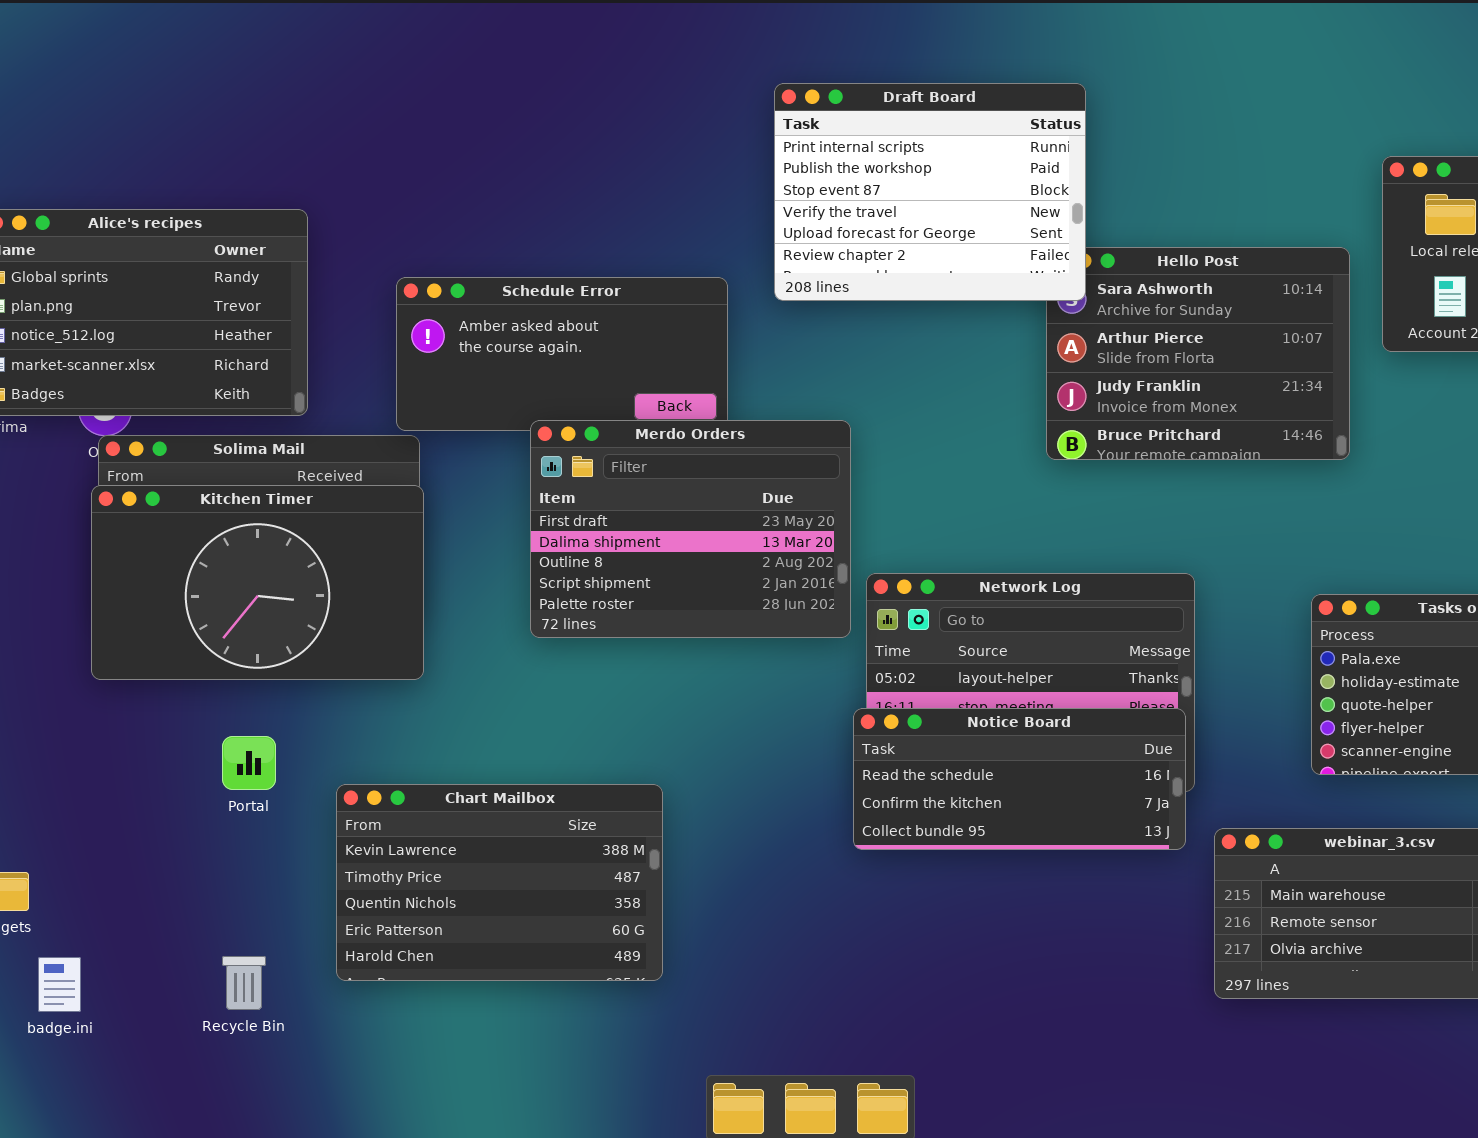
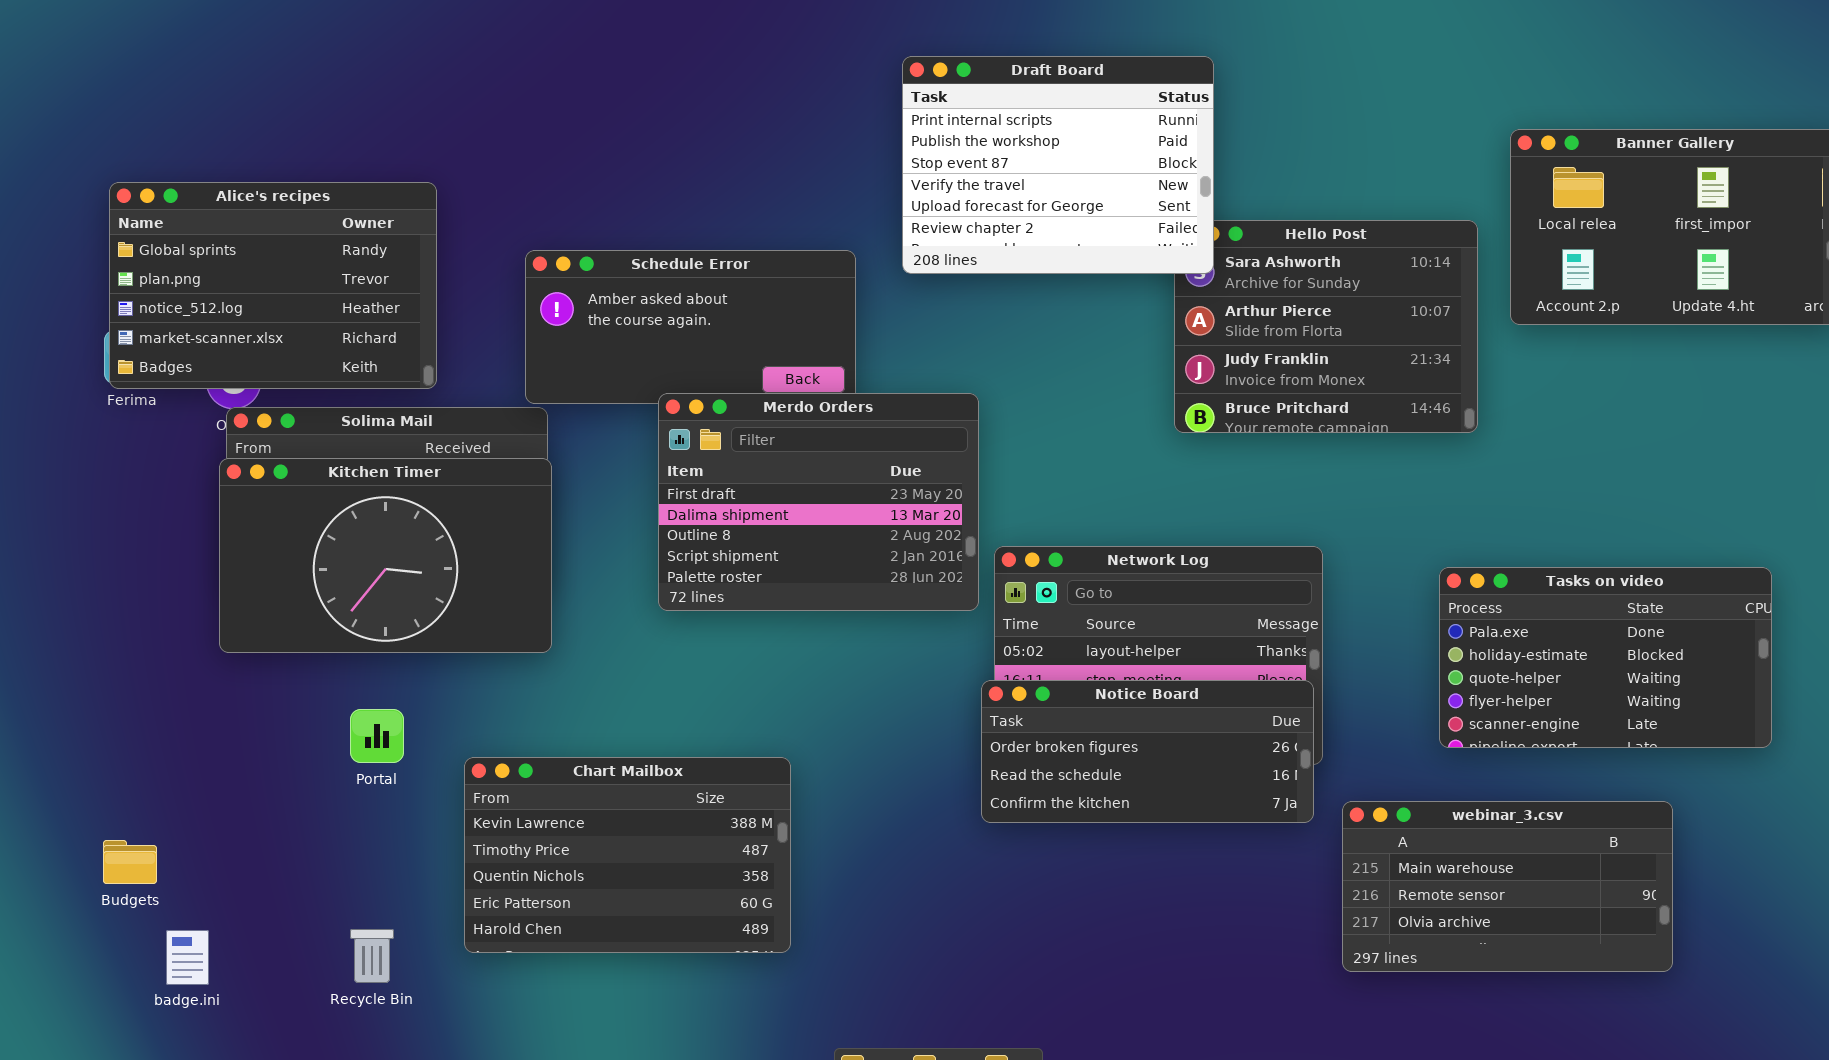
Notice Board: [853,708,1186,850] -> [981,680,1314,823], scrolled up 1 row

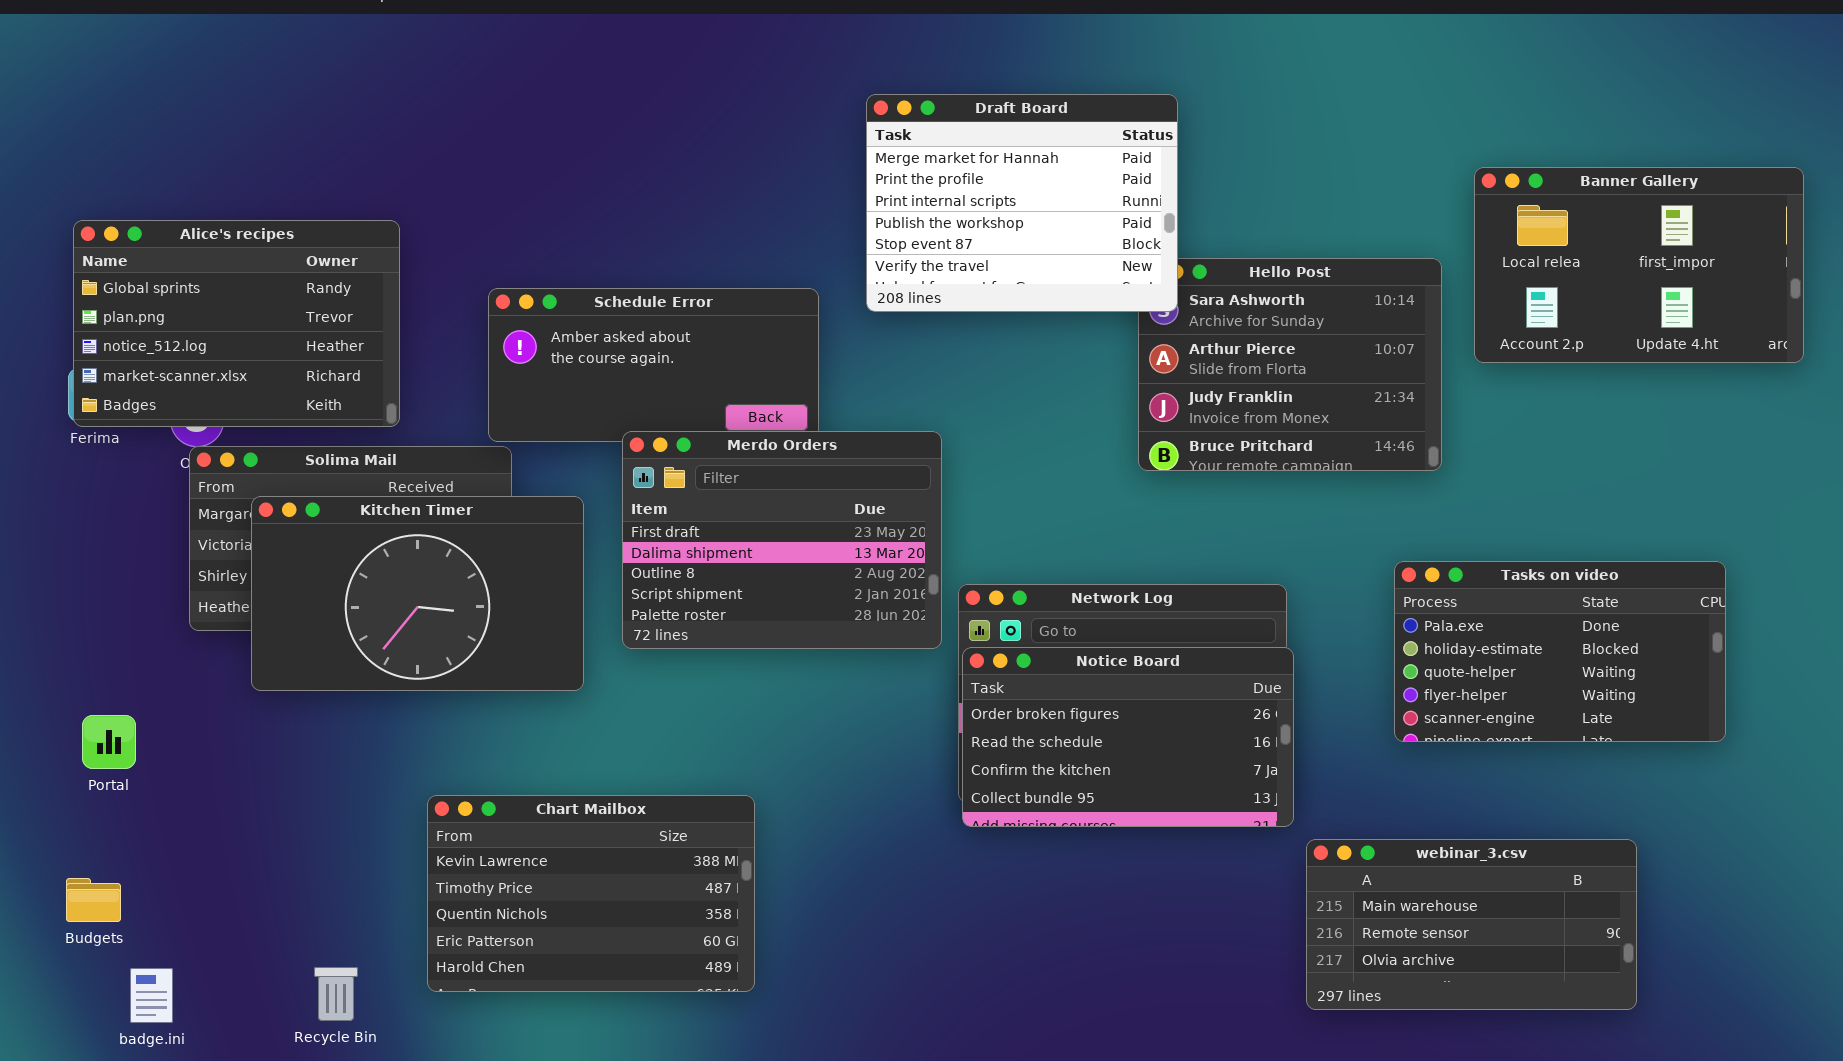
Draft Board: [902,56,1214,274] -> [866,94,1178,312], scrolled up 2 rows
Kitchen Timer: [219,458,552,653] -> [251,496,584,691], moved
Tasks on video: [1439,567,1772,748] -> [1394,561,1726,742], moved
Notice Board: [981,680,1314,823] -> [962,647,1294,827], moved, resized
Portal: [350,709,404,763] -> [82,715,136,769], moved

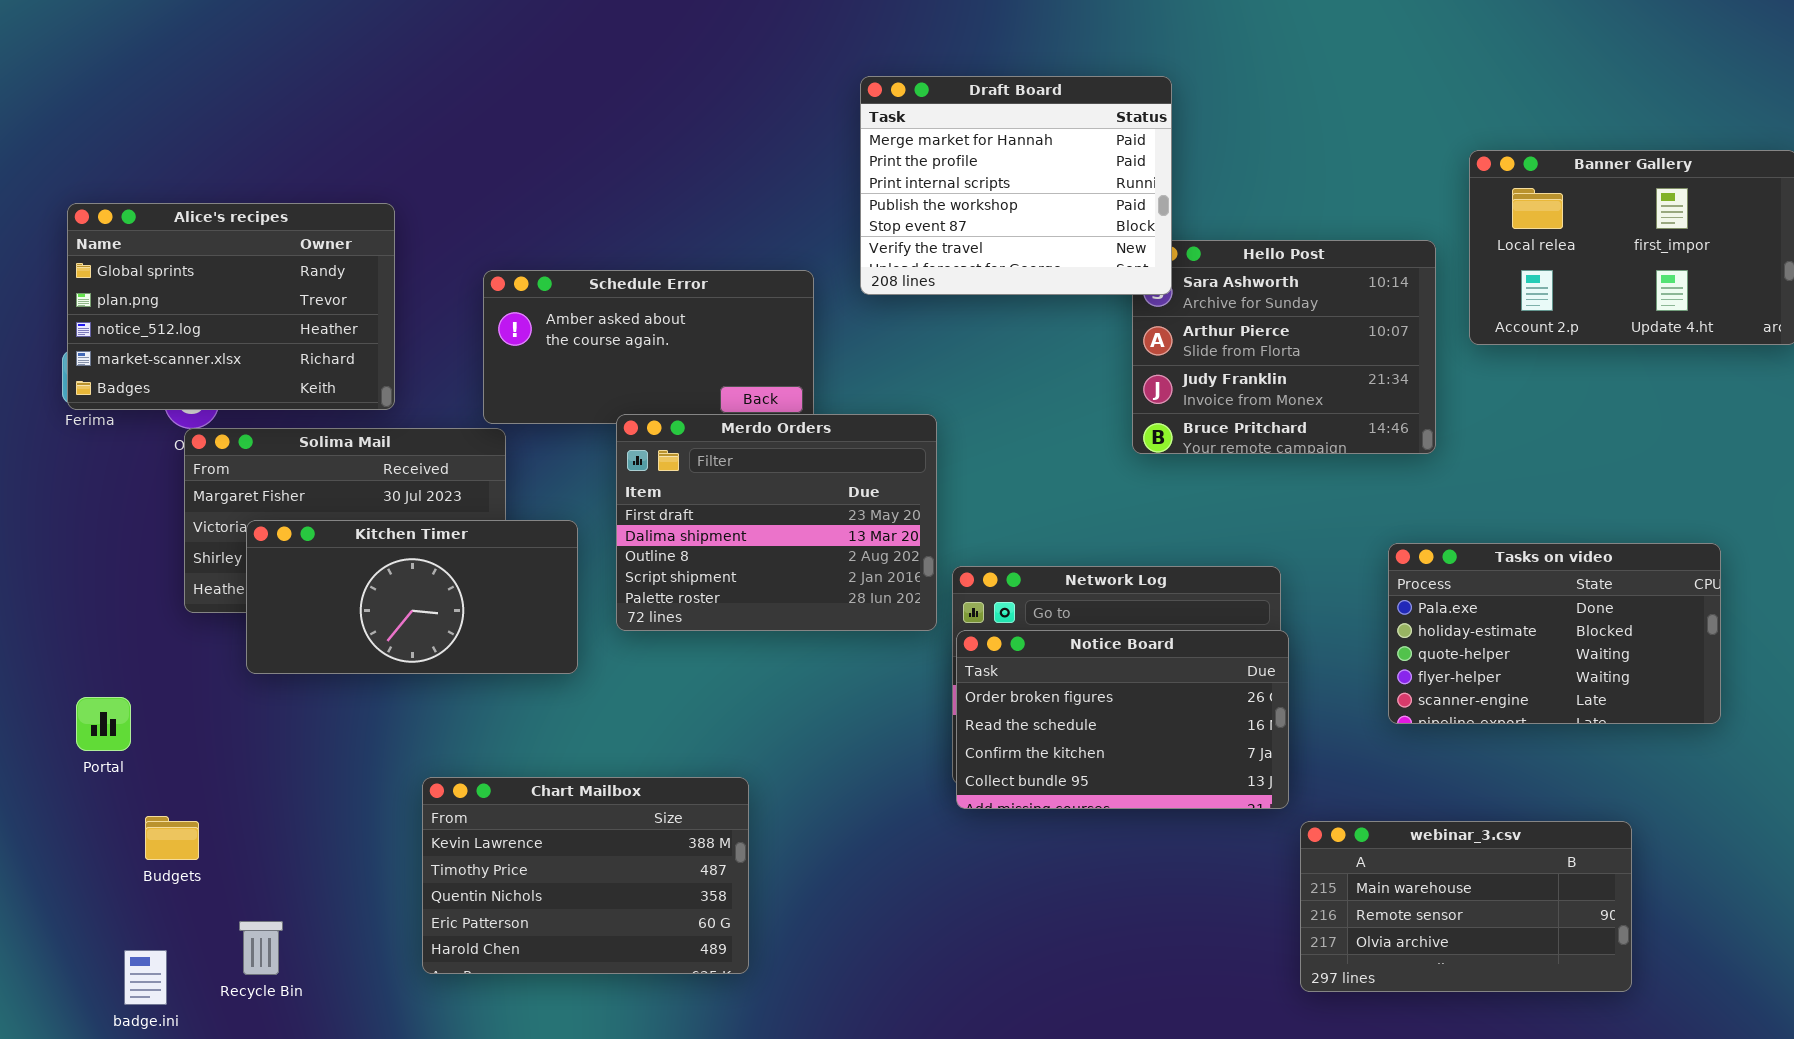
Kitchen Timer: [251,496,584,691] -> [246,520,578,674], resized
Budgets: [66,878,121,922] -> [145,816,199,860], moved
Recycle Bin: [314,967,358,1021] -> [239,921,283,975], moved

